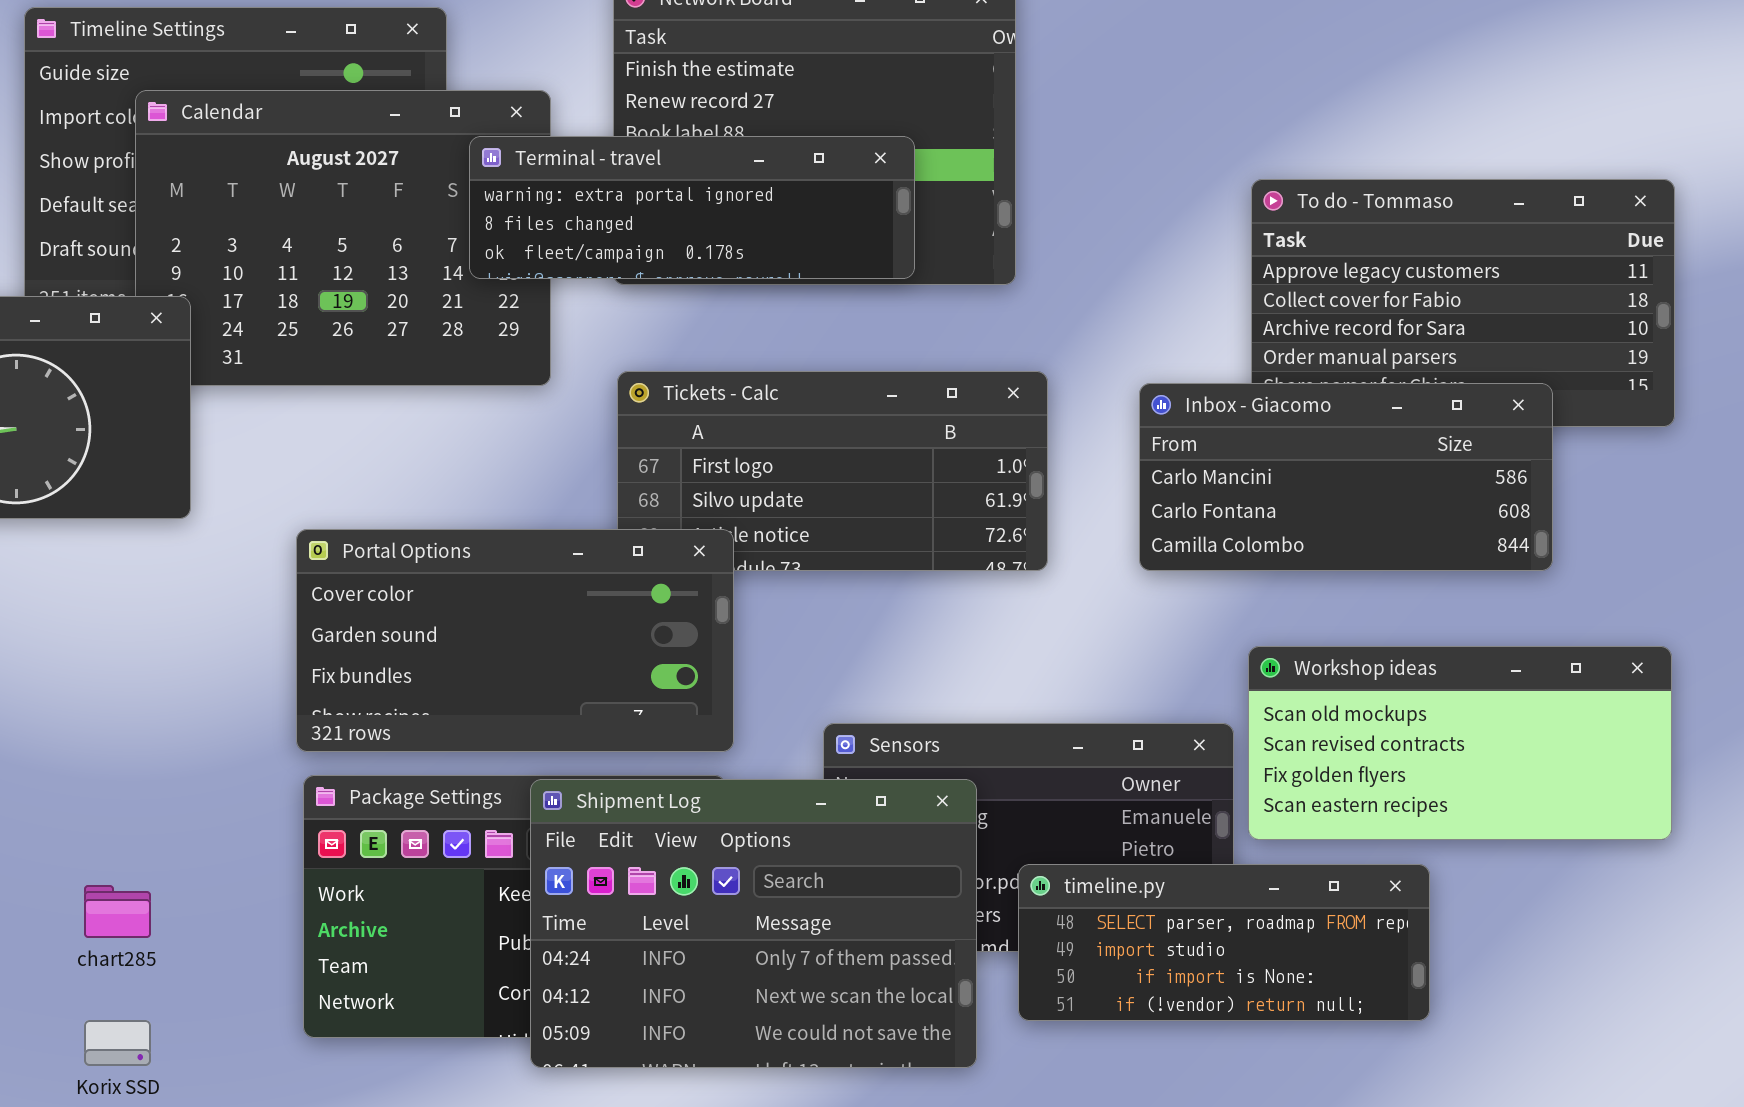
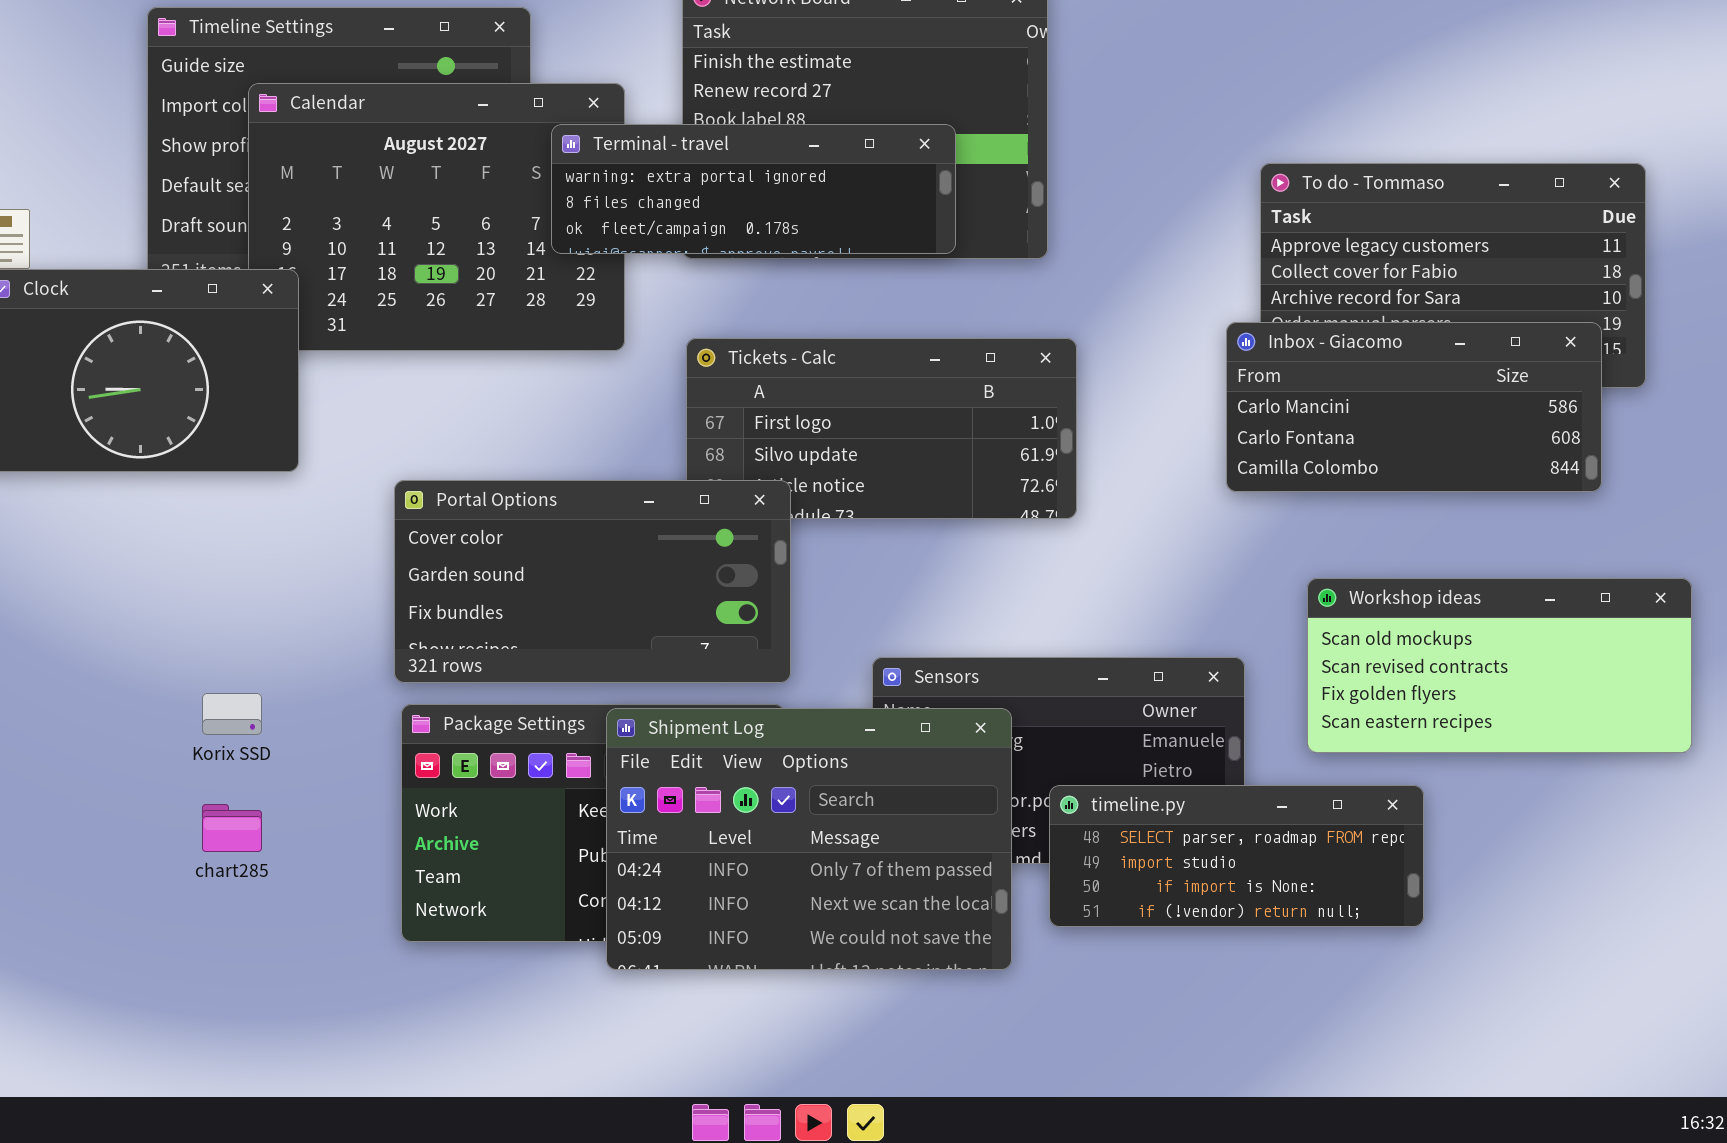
Inbox - Giacomo: [1139,383,1553,571] -> [1226,322,1602,492], moved
Workshop ideas: [1248,646,1672,840] -> [1307,578,1692,753], moved
Korix SSD: [84,1020,151,1066] -> [202,693,262,735], moved

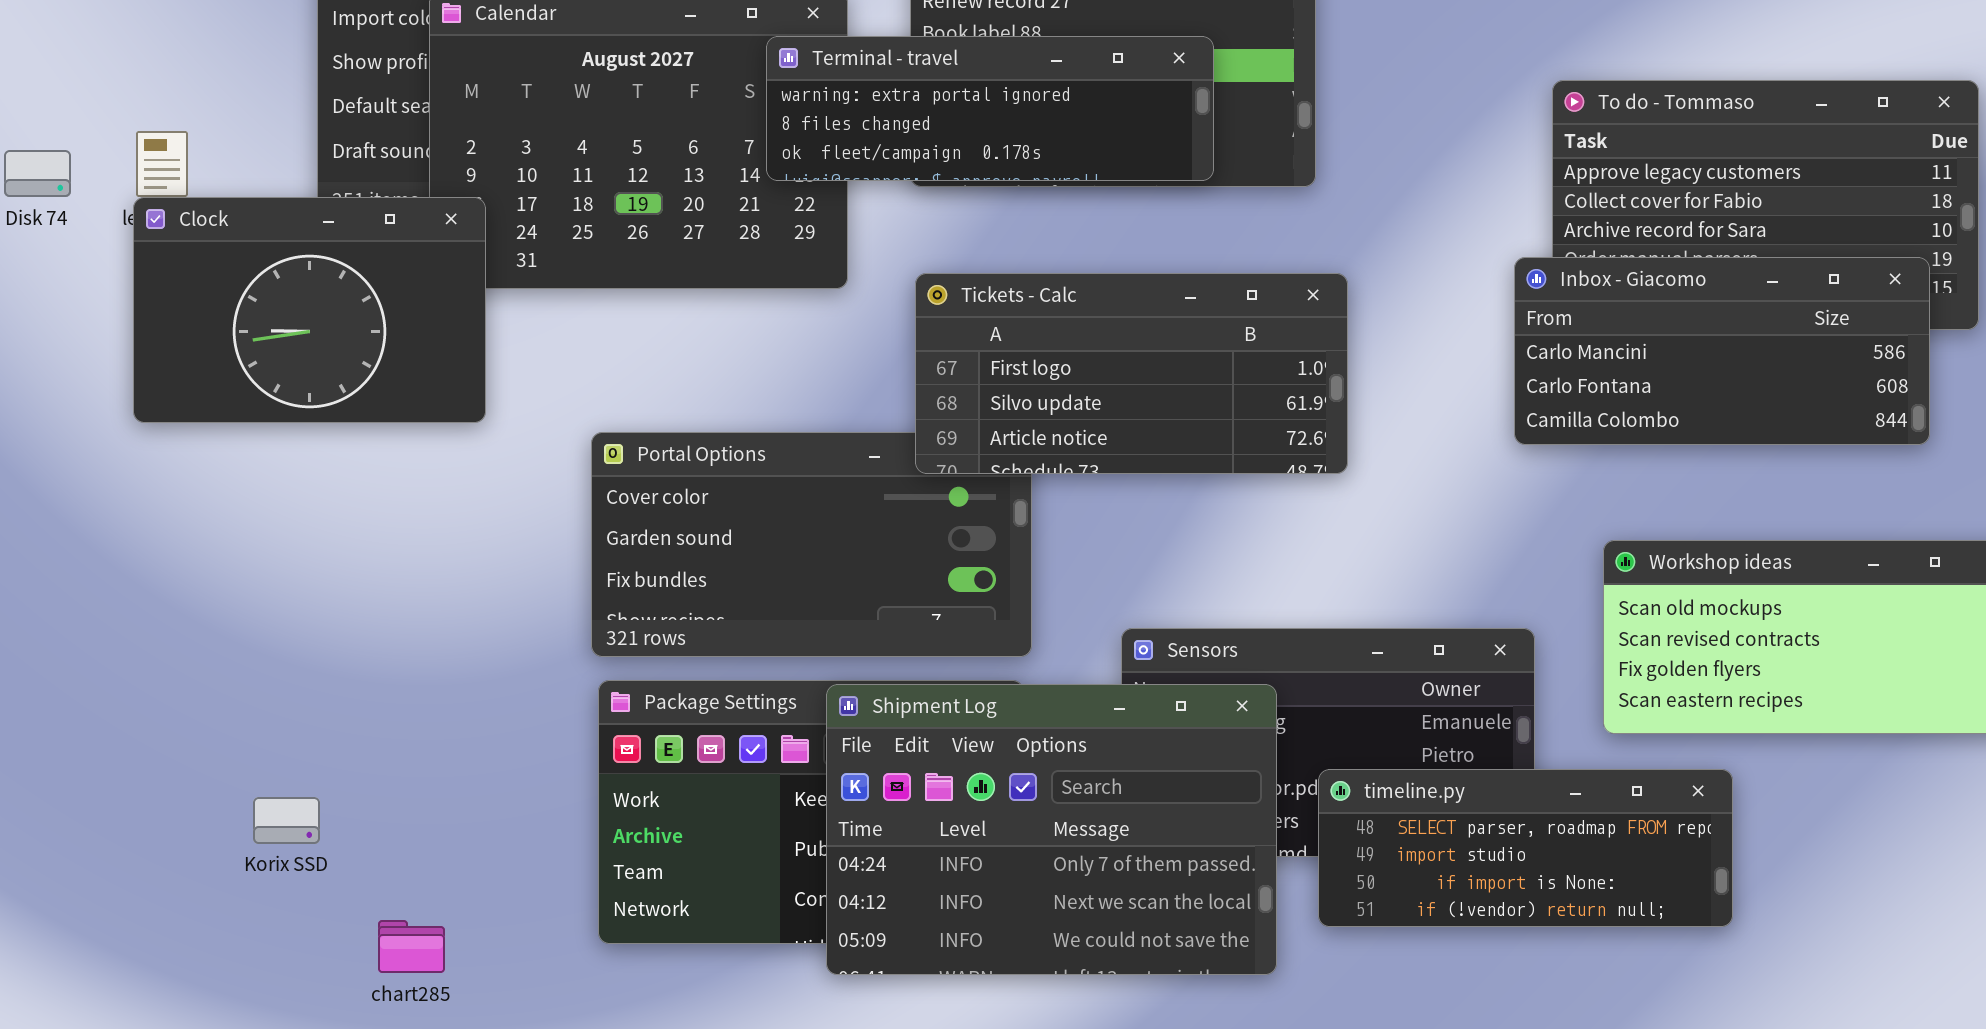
Tickets - Calc: [686,338,1077,519] -> [915,273,1348,474], raised
Korix SSD: [202,693,262,735] -> [253,797,320,844], moved
chart285: [202,804,262,852] -> [378,920,445,973], moved

